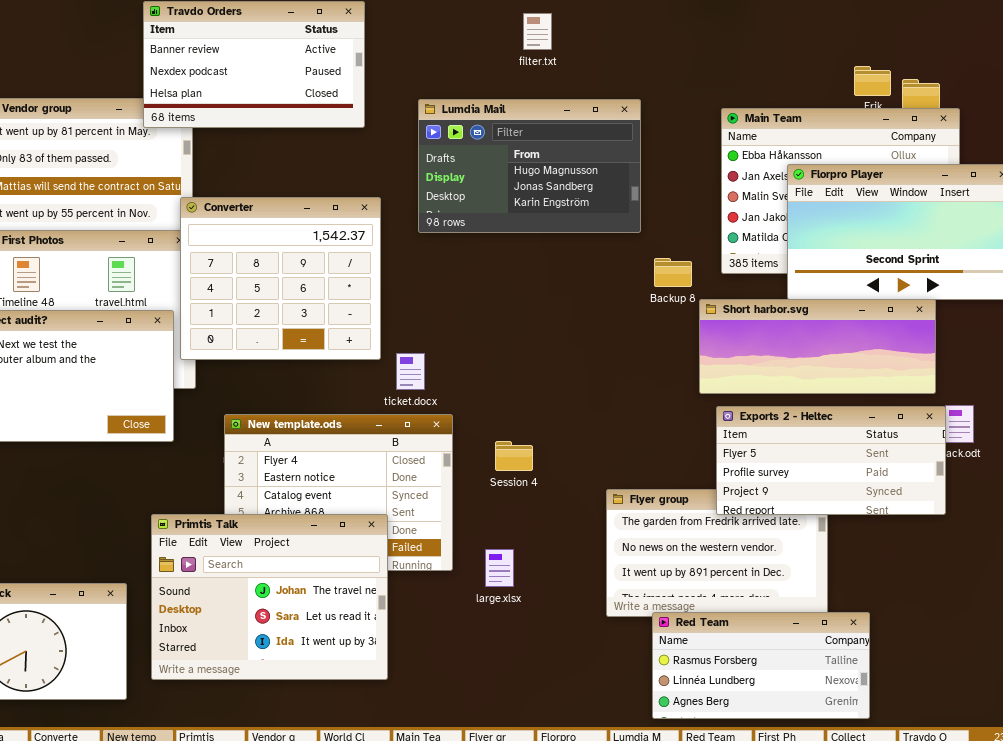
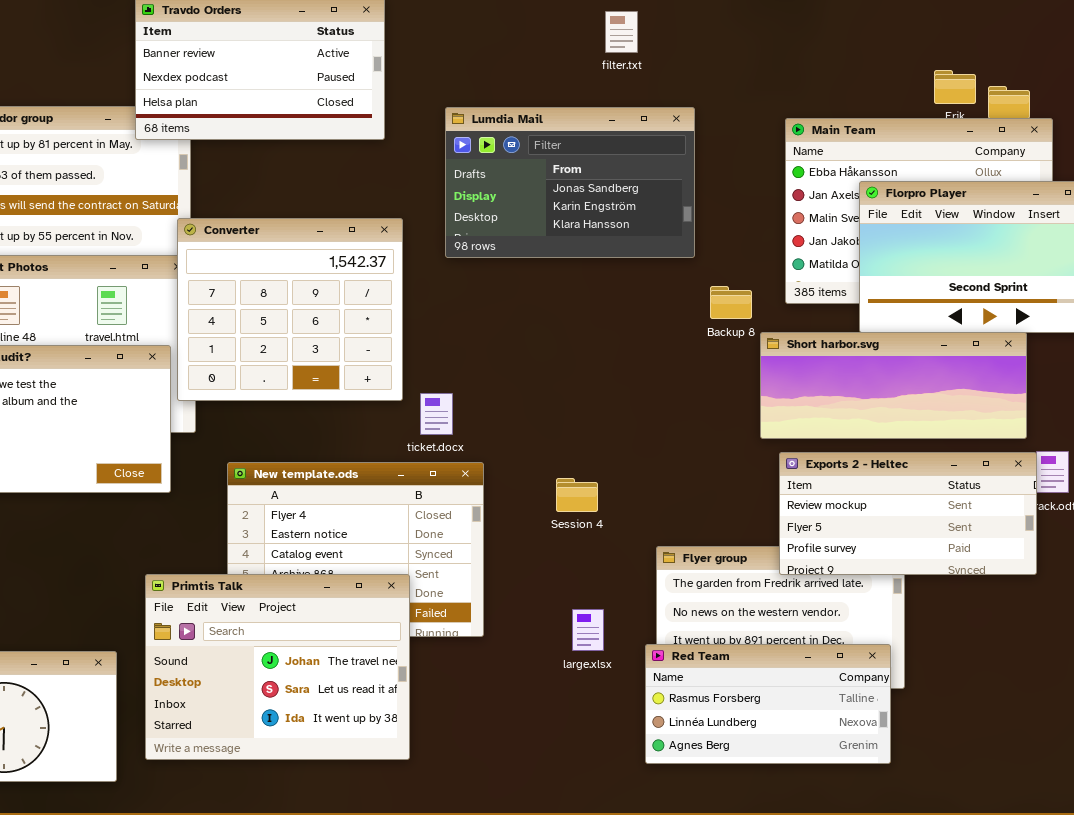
filter.txt: [523,13,552,50] -> [605,11,638,53], moved
Lumdia Mail: [418,99,641,233] -> [445,107,695,258], scrolled down 1 row
Exports 2 - Heltec: [716,406,946,515] -> [779,452,1037,575], scrolled up 1 row
Session 4: [495,441,533,471] -> [556,478,598,512], moved
large.xlsx: [485,549,514,587] -> [572,609,604,651], moved
Red Team: [652,612,870,719] -> [645,644,891,764], moved

